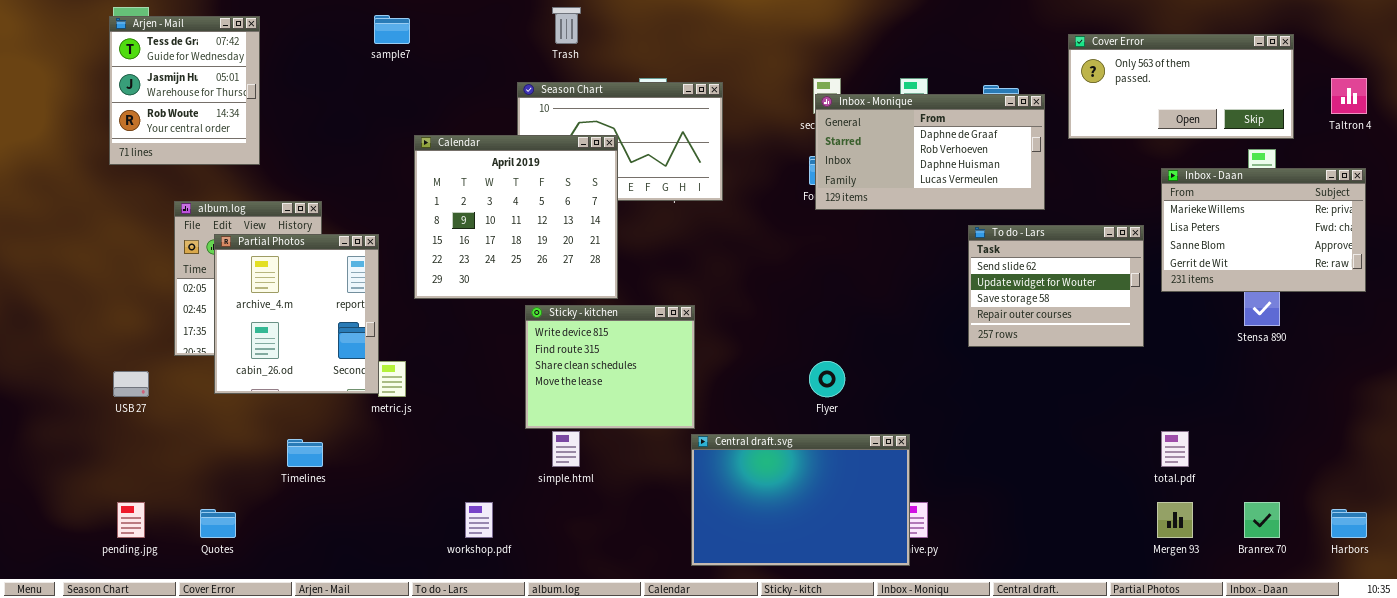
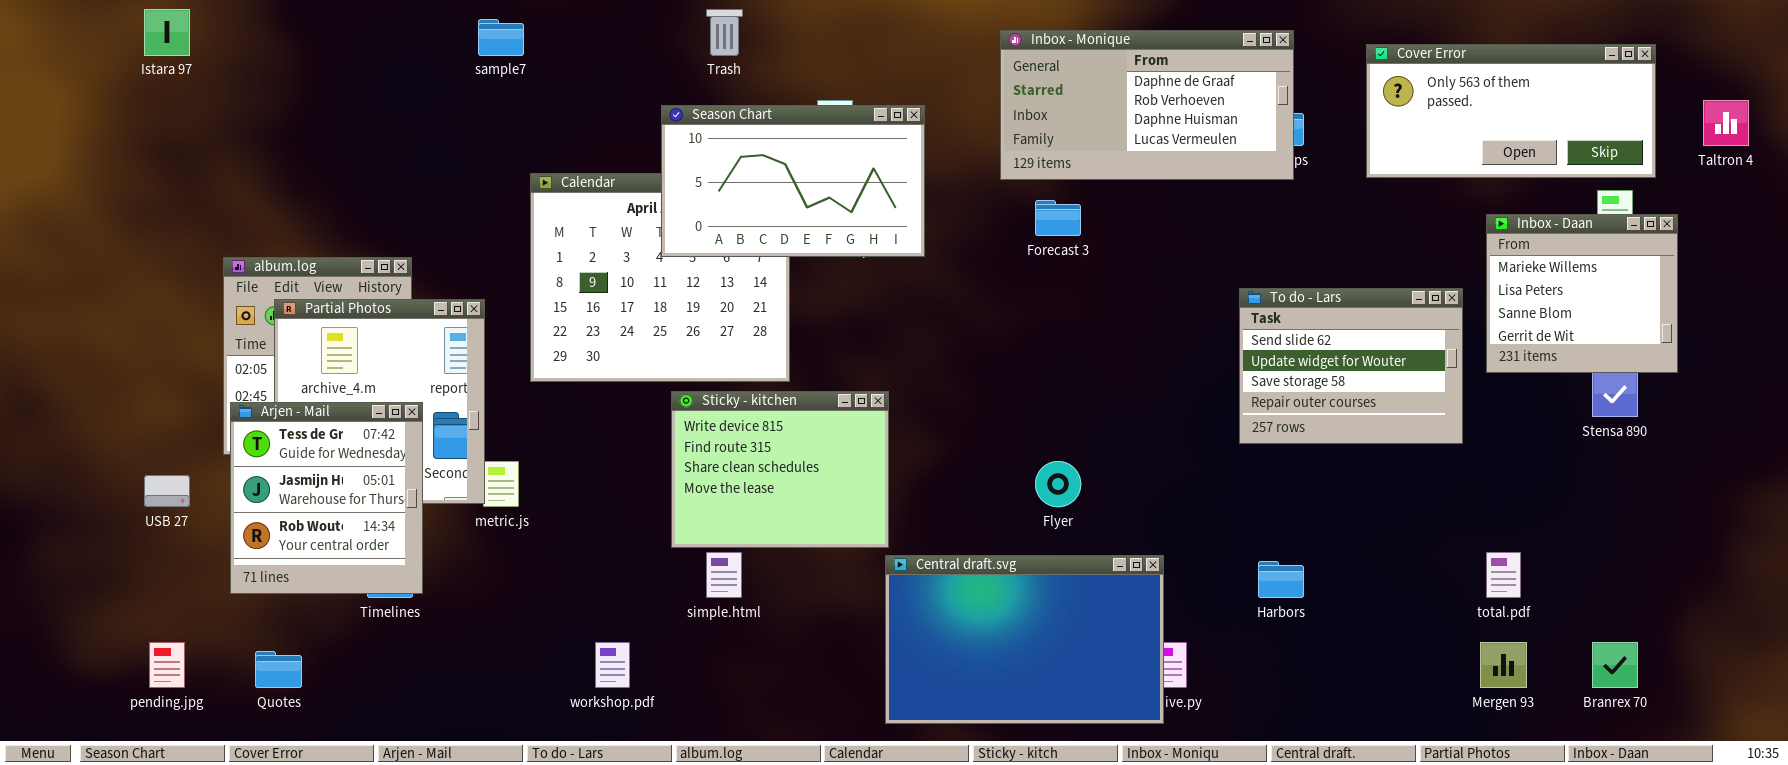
Arjen - Mail: [109,16,260,165] -> [230,402,423,594], moved
Season Chart: [517,82,723,201] -> [661,105,925,257], raised
Inbox - Monique: [815,94,1045,210] -> [1000,30,1294,180], moved
Inbox - Daan: [1161,168,1366,292] -> [1486,214,1678,373], resized
Harbors: [1331,509,1367,538] -> [1258,561,1304,598], moved

